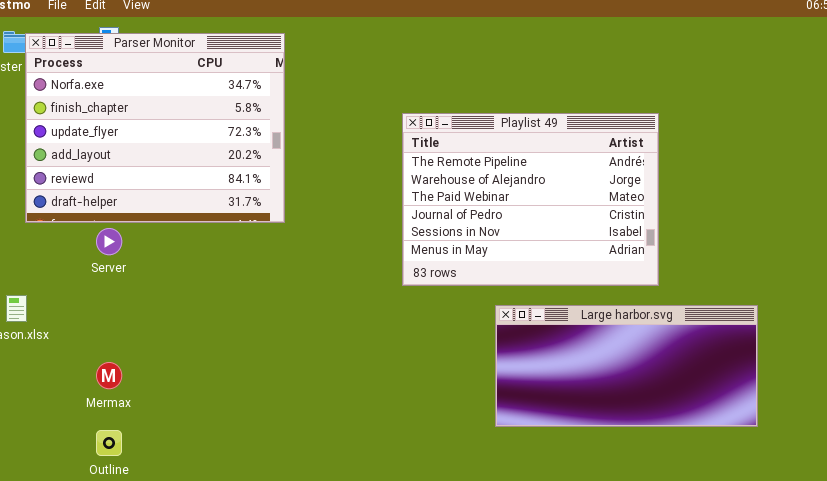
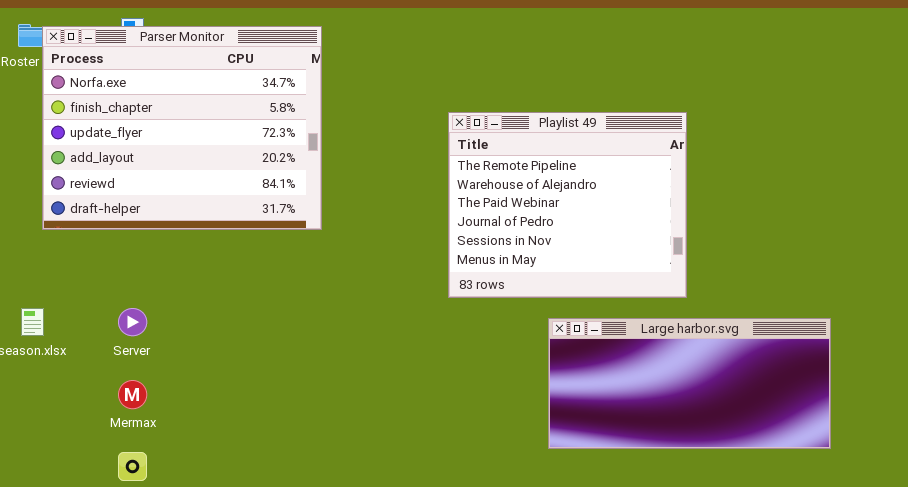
Playlist 49: [402,113,659,286] -> [448,112,687,298], resized
Server: [96,228,122,255] -> [118,308,147,336], moved

